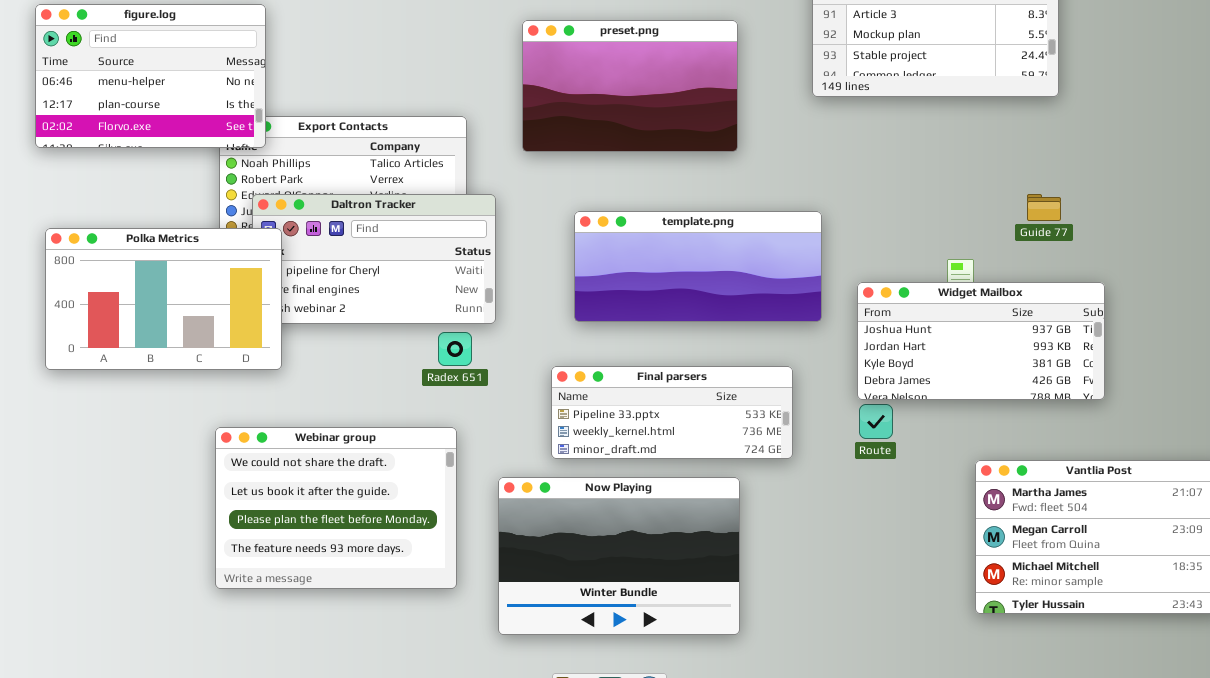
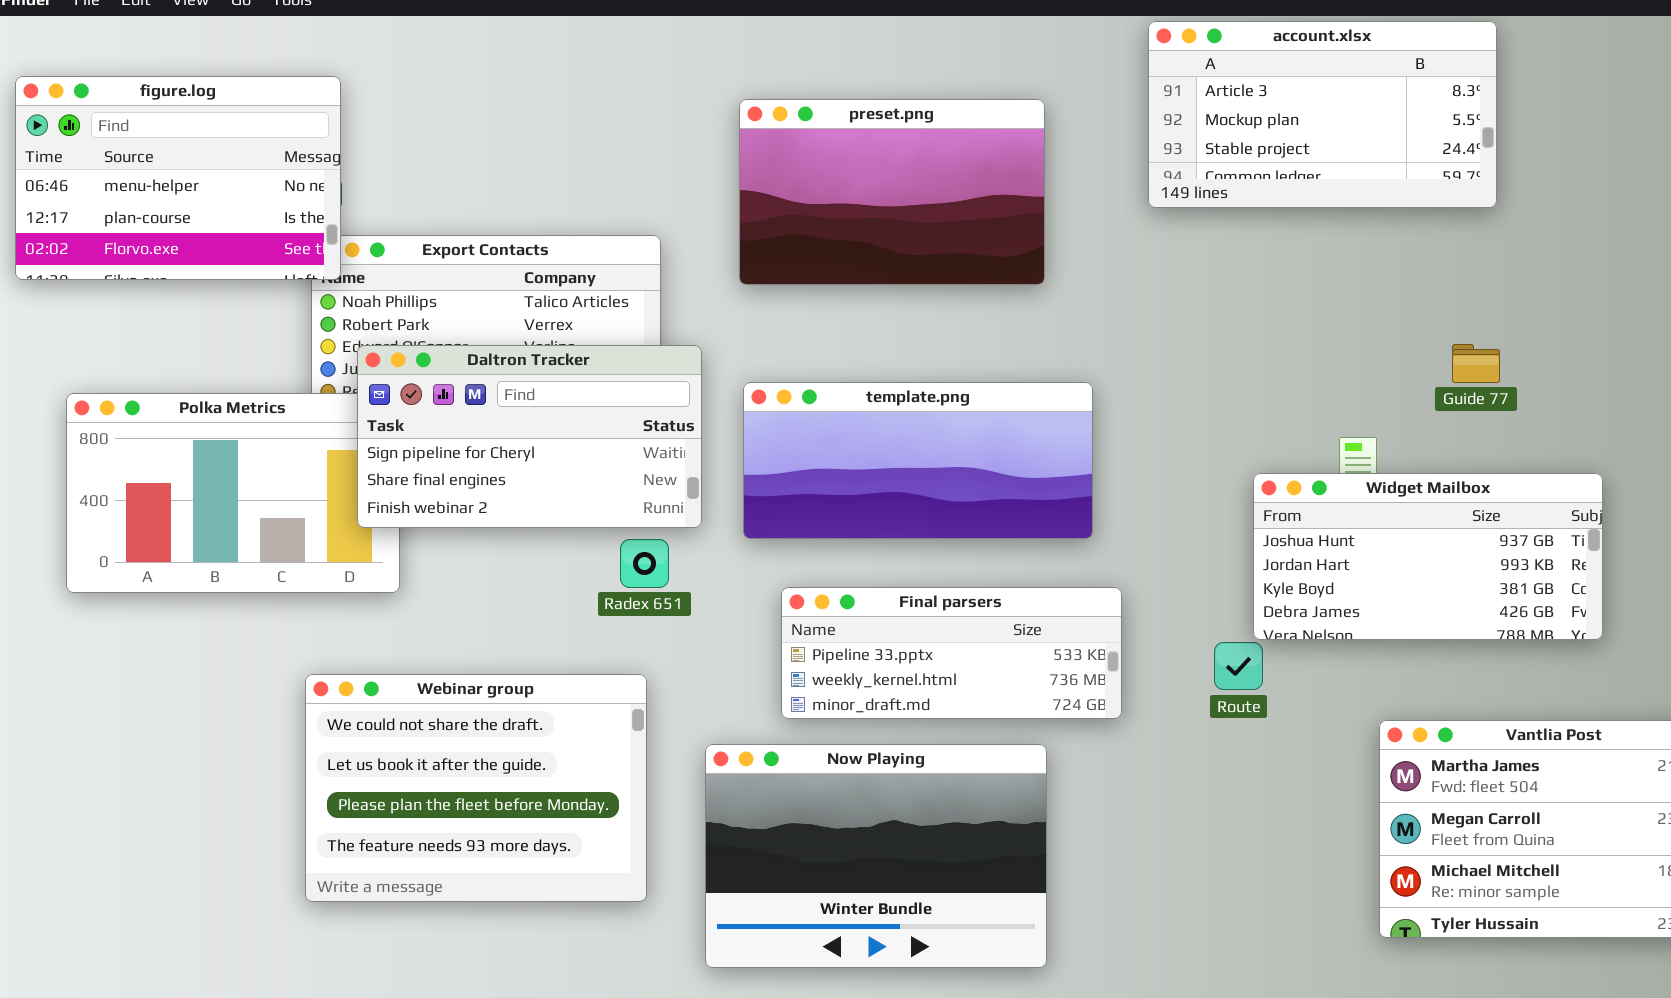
figure.log: [35,4,266,148] -> [15,76,341,280], moved
Daltron Tracker: [252,194,496,324] -> [357,345,702,528], raised
template.png: [574,211,822,322] -> [743,382,1093,539], moved
Widget Mailbox: [857,282,1105,400] -> [1253,473,1603,640], moved

